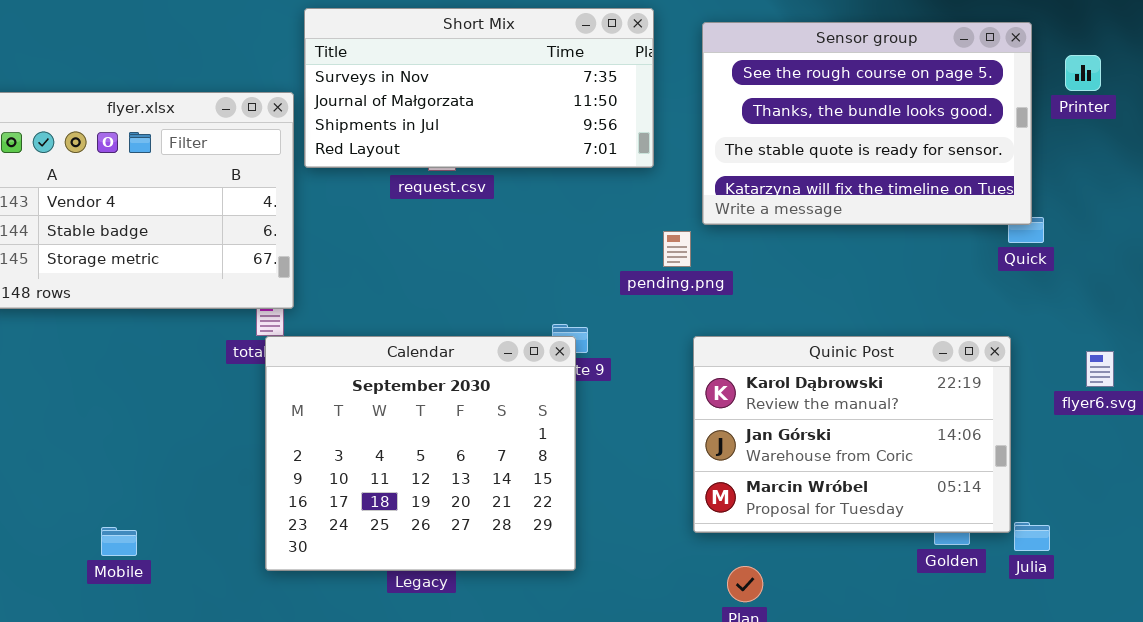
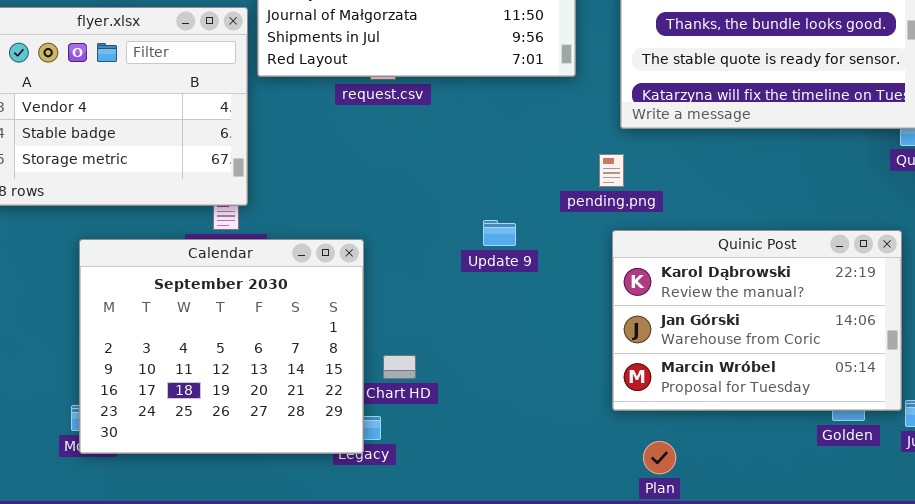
pending.png: [663,231,691,267] -> [599,154,624,187], moved
Calendar: [265,336,576,571] -> [79,239,364,454], moved

